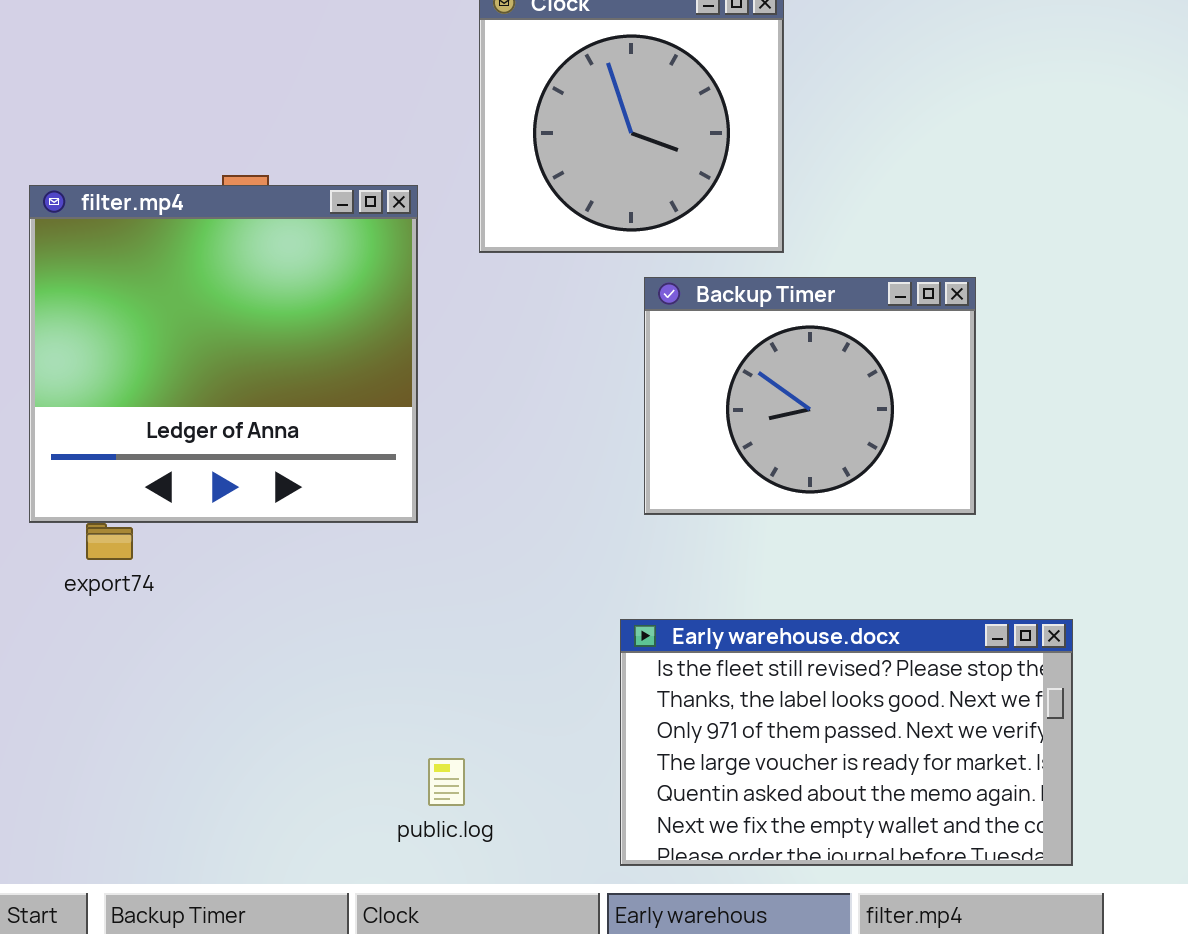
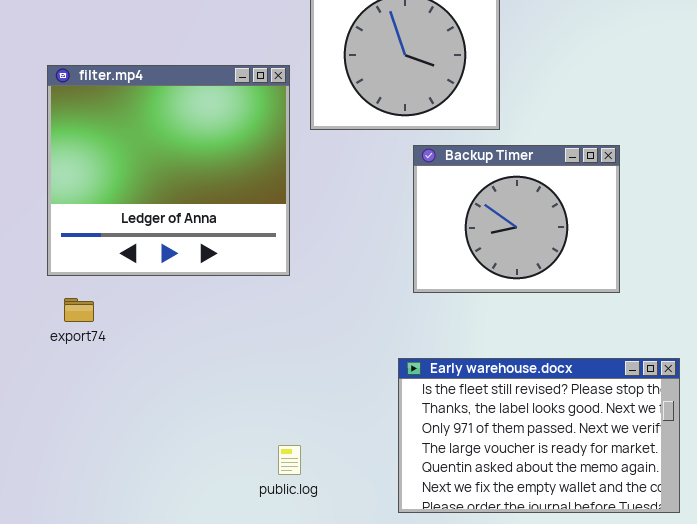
filter.mp4: [29,185,418,523] -> [47,65,290,276], moved

